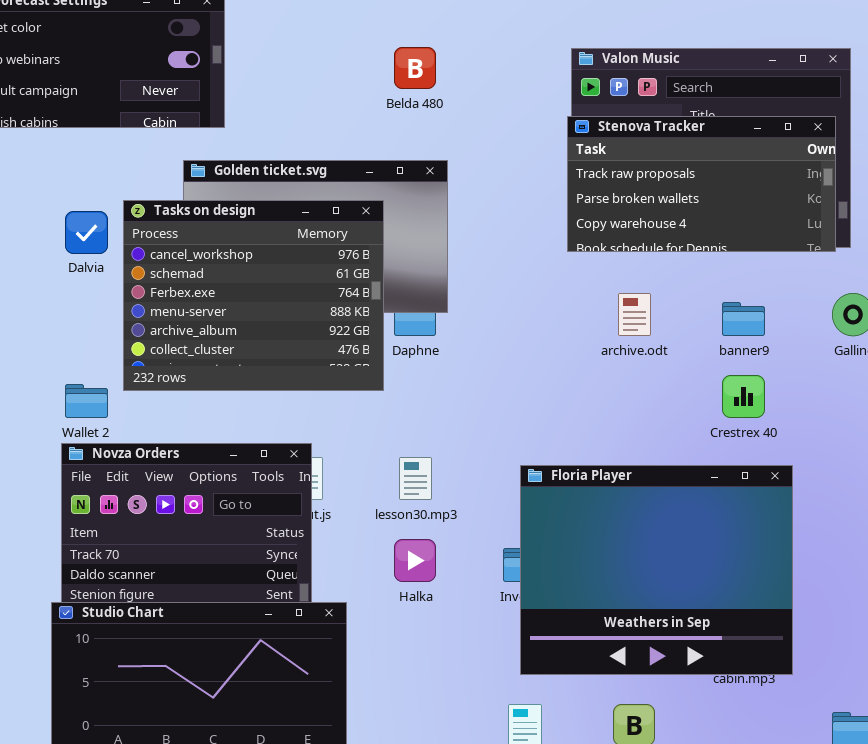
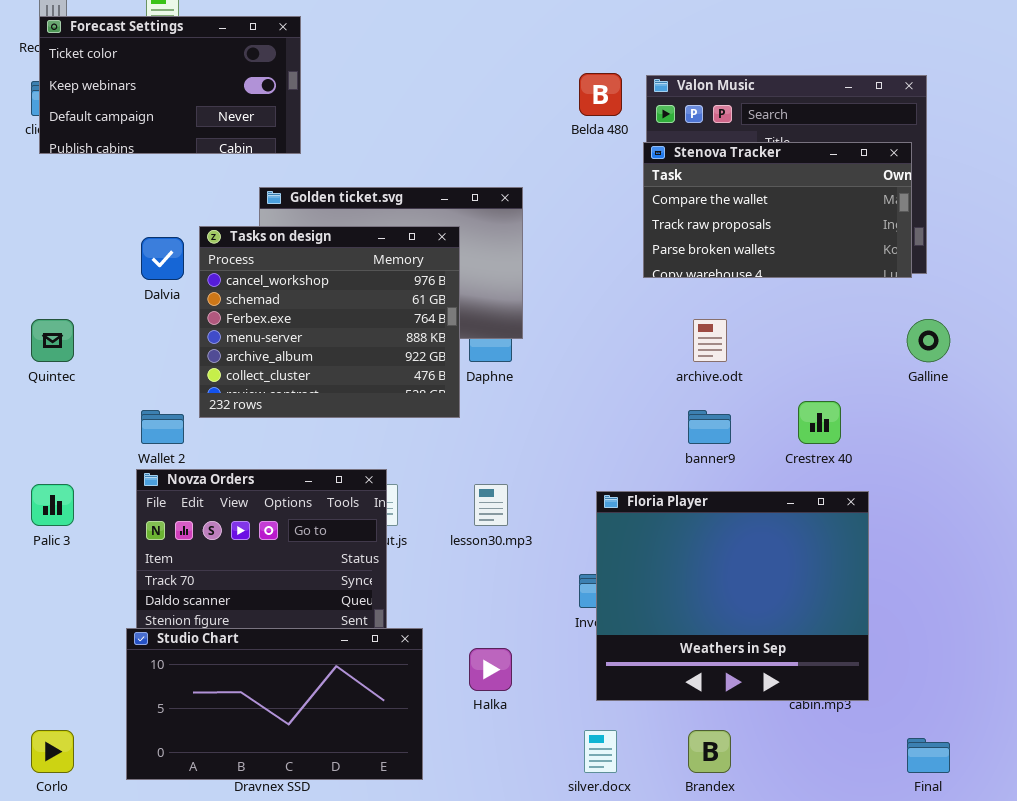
Belda 480: [394,47,436,89] -> [579,73,622,116], moved
Stenova Tracker: [567,116,836,252] -> [643,142,912,278], scrolled up 1 row
banner9: [722,302,765,336] -> [688,410,731,444], moved
Halka: [394,539,436,582] -> [469,648,512,691], moved

